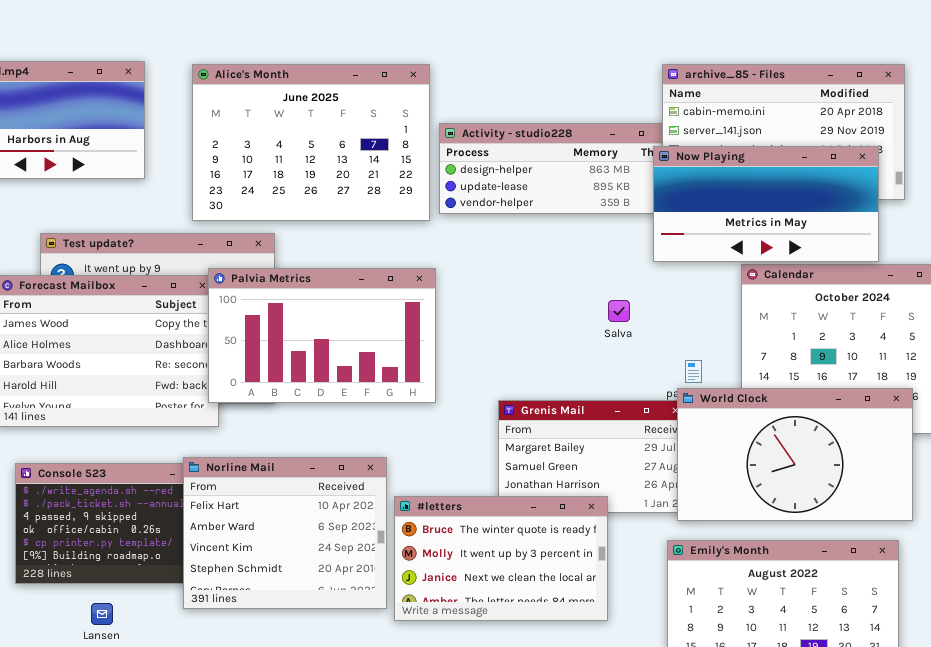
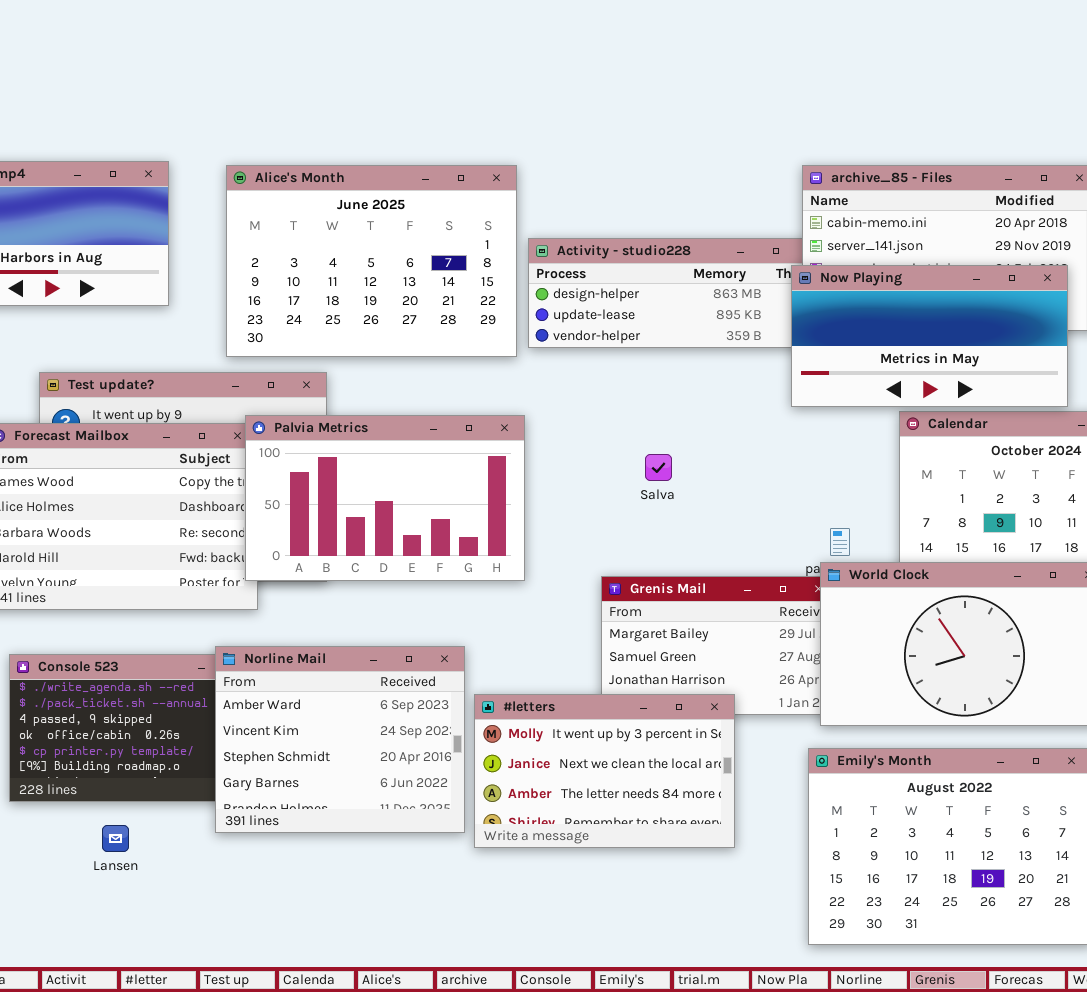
Salva: [608,300,630,322] -> [645,454,672,481], moved
Norline Mail: [183,457,387,609] -> [215,646,465,833], scrolled down 1 row
#letters: [394,496,608,621] -> [474,694,735,848], scrolled down 1 row

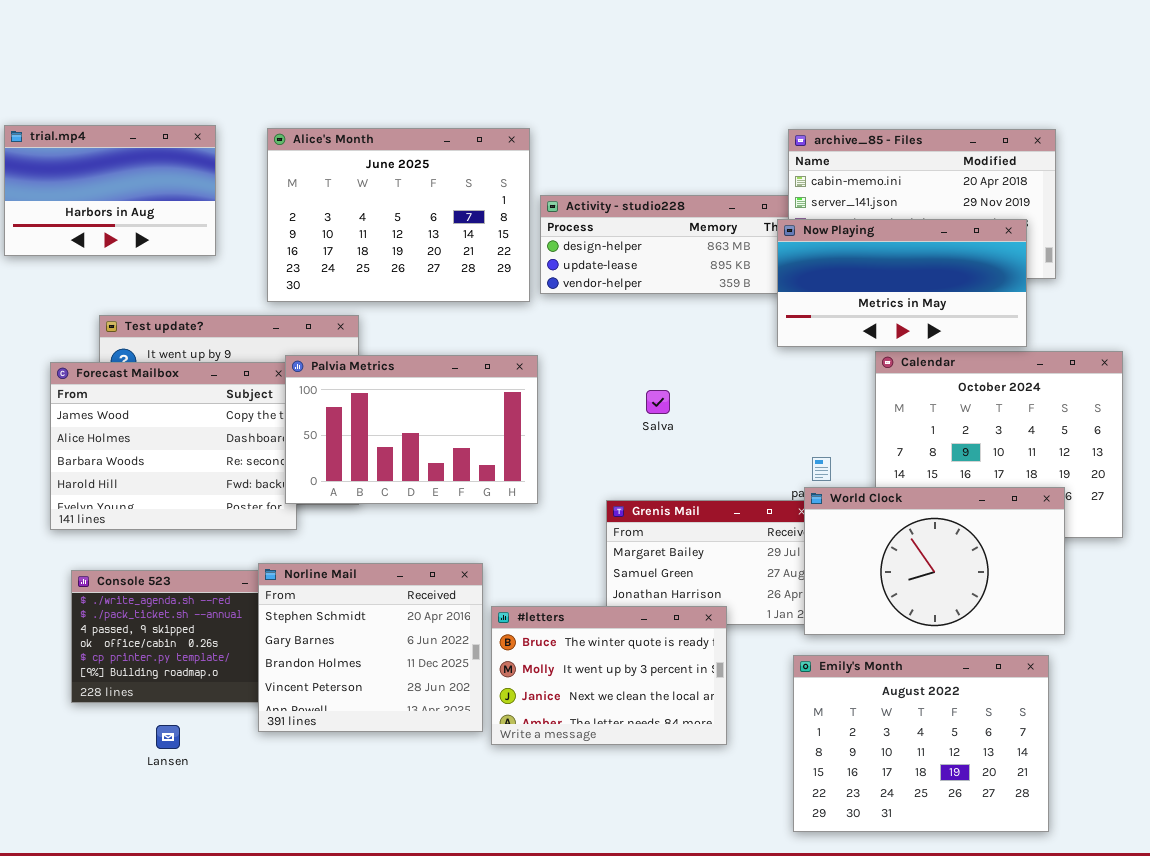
Norline Mail: [215,646,465,833] -> [258,563,483,732], scrolled down 2 rows
#letters: [474,694,735,848] -> [491,606,727,745], scrolled up 1 row

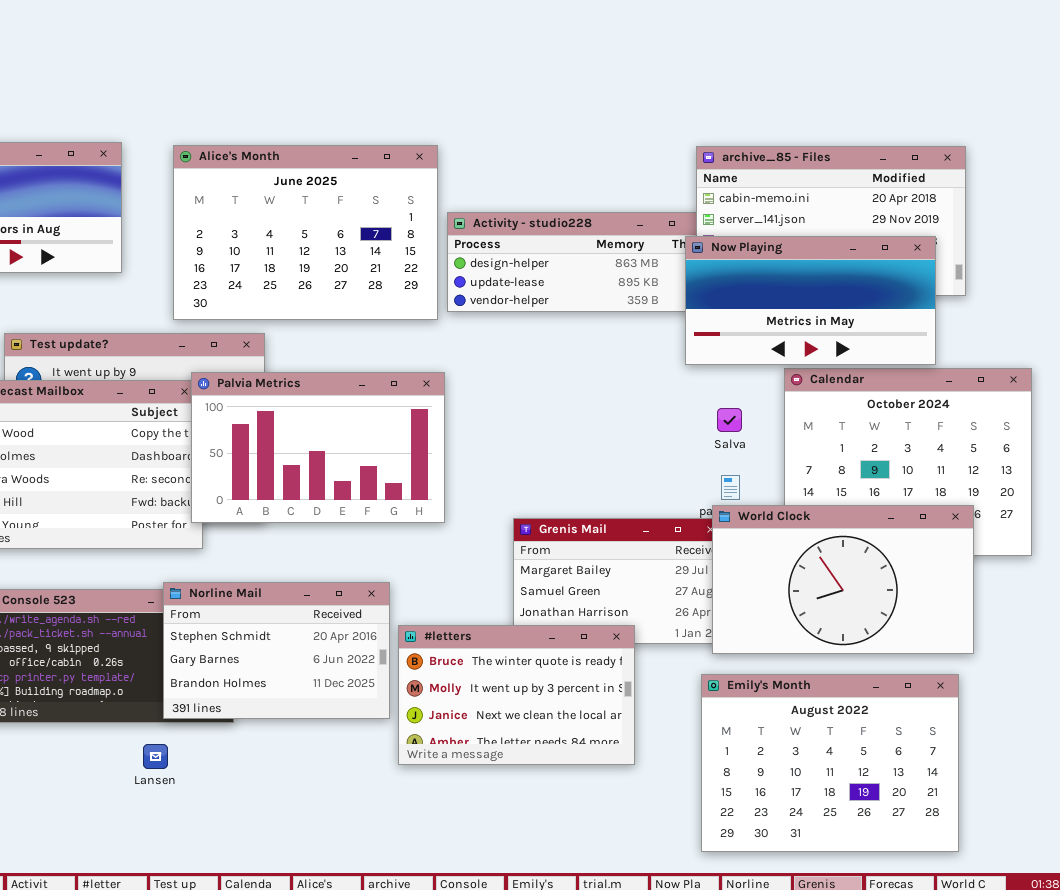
Salva: [646,390,670,414] -> [717,408,742,432], moved
Norline Mail: [258,563,483,732] -> [163,582,390,719], resized
Lansen: [156,725,180,749] -> [143,744,168,769], moved

